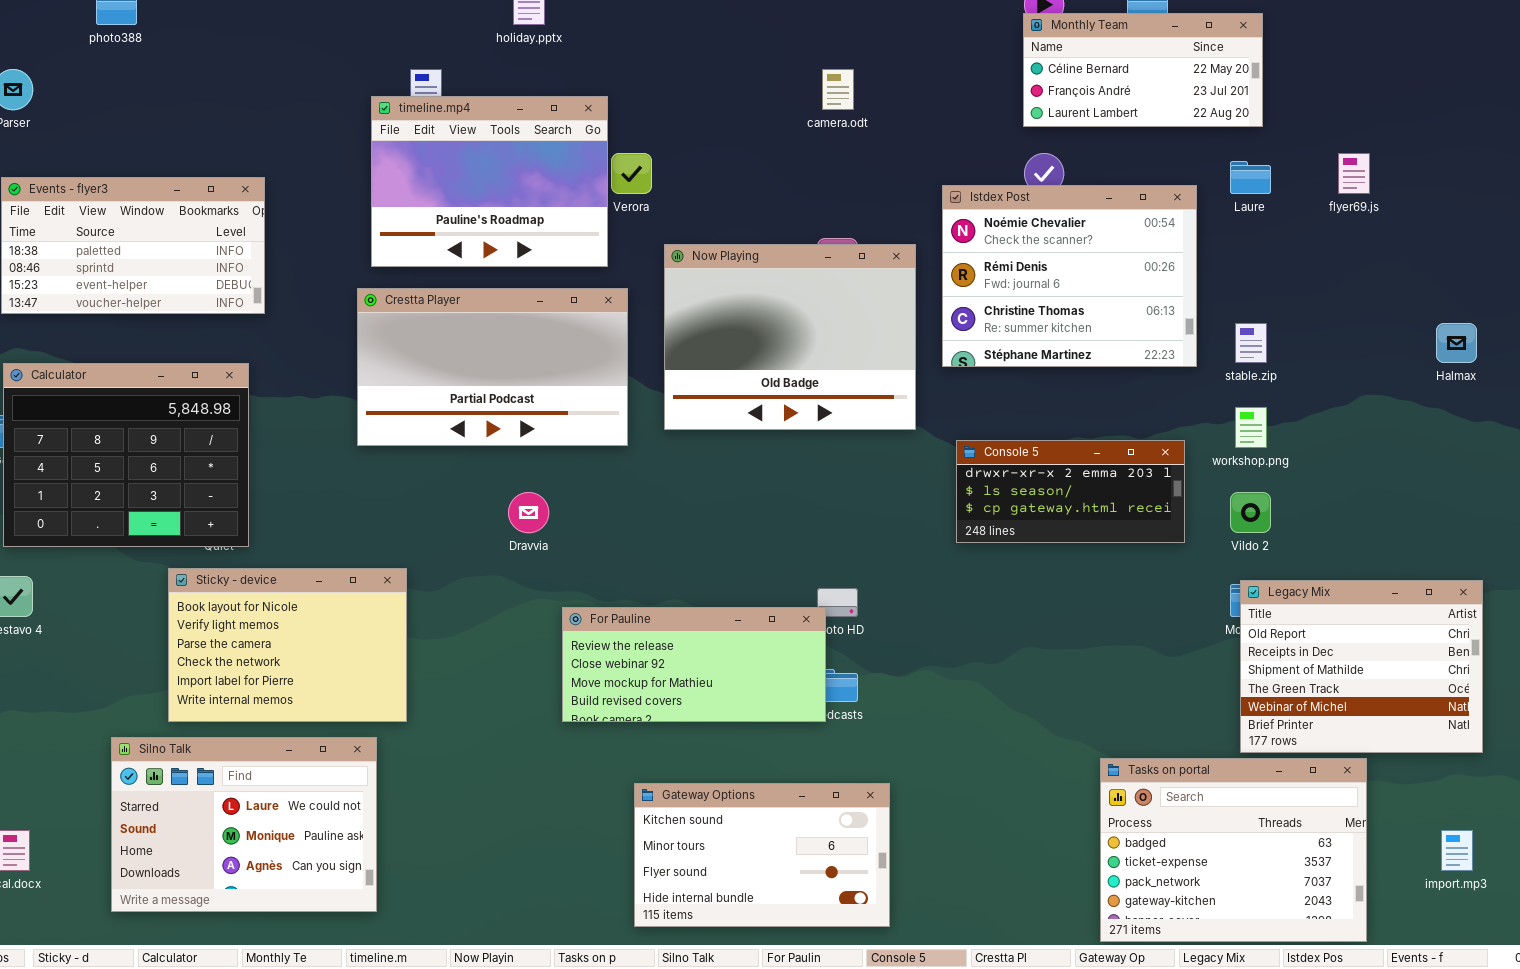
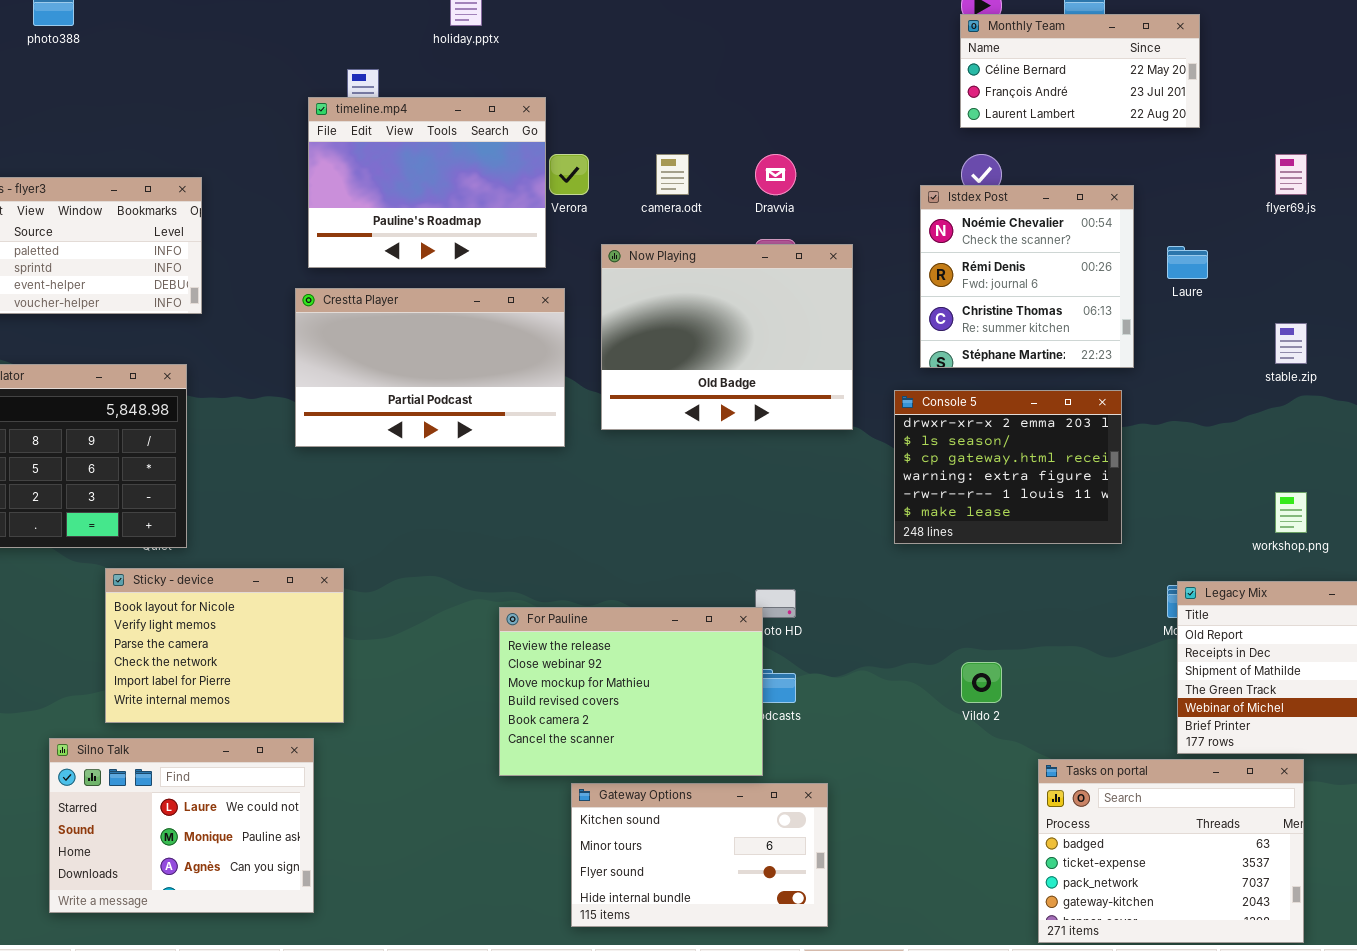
camera.odt: [822,69,854,110] -> [656,154,689,195], moved
Laure: [1230,161,1271,194] -> [1167,246,1208,279], moved
Istdex Post: [942,185,1197,367] -> [920,185,1134,368], resized
stable.zip: [1235,323,1267,363] -> [1275,323,1307,364], moved
workshop.png: [1235,407,1267,448] -> [1275,492,1307,533], moved
Console 5: [956,440,1185,543] -> [894,390,1122,544], resized
Dravvia: [508,492,549,533] -> [755,154,796,195], moved
Vildo 2: [1230,492,1271,533] -> [961,662,1002,703], moved
For Pauline: [562,607,826,722] -> [499,607,763,776], resized

